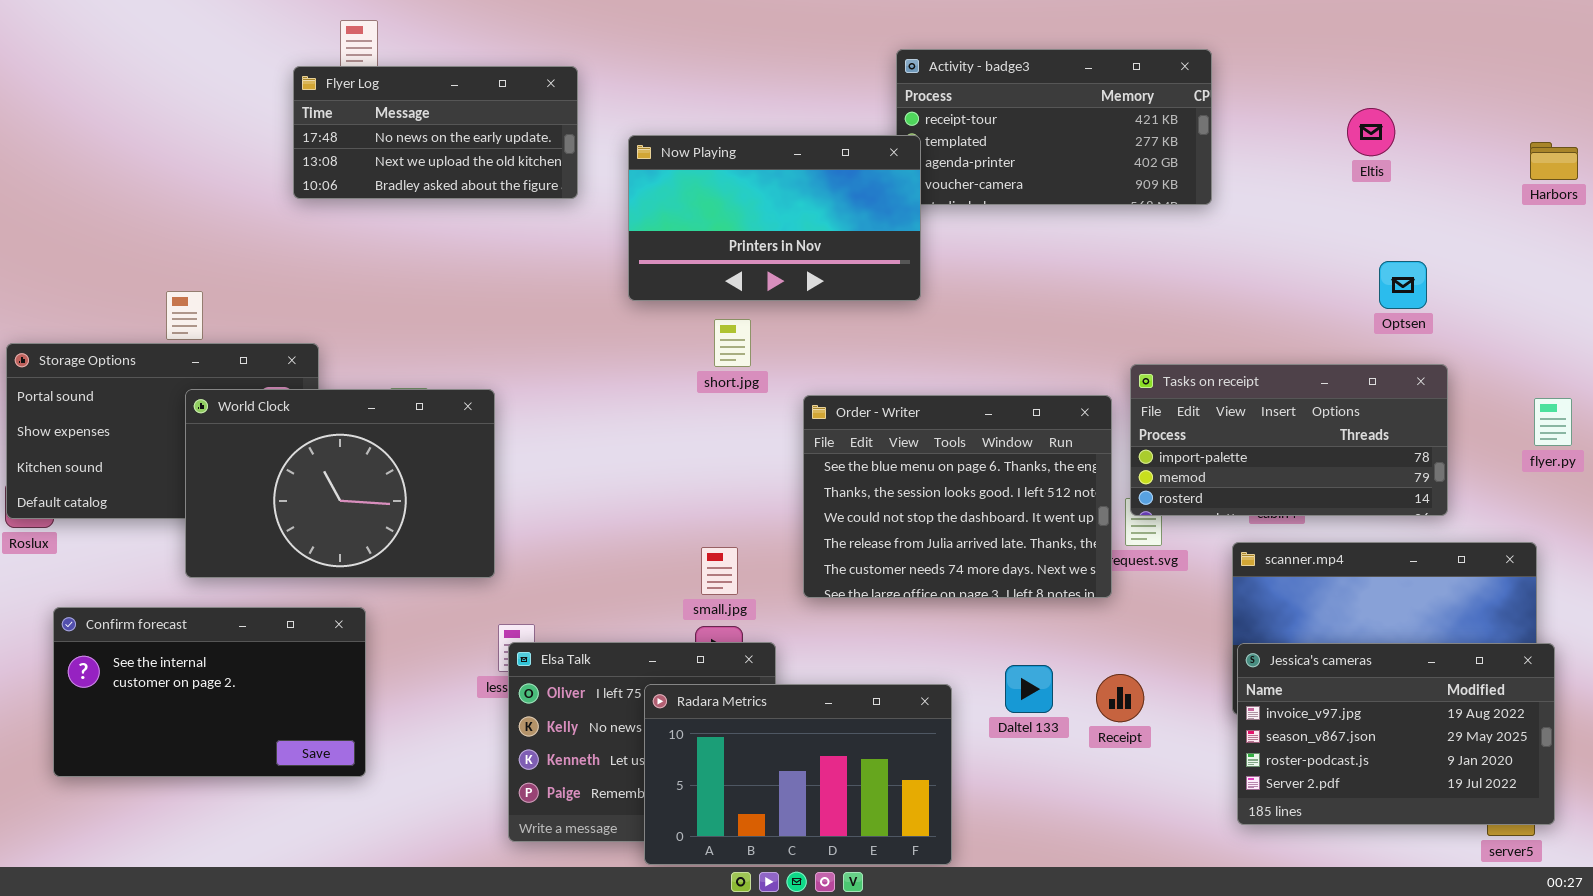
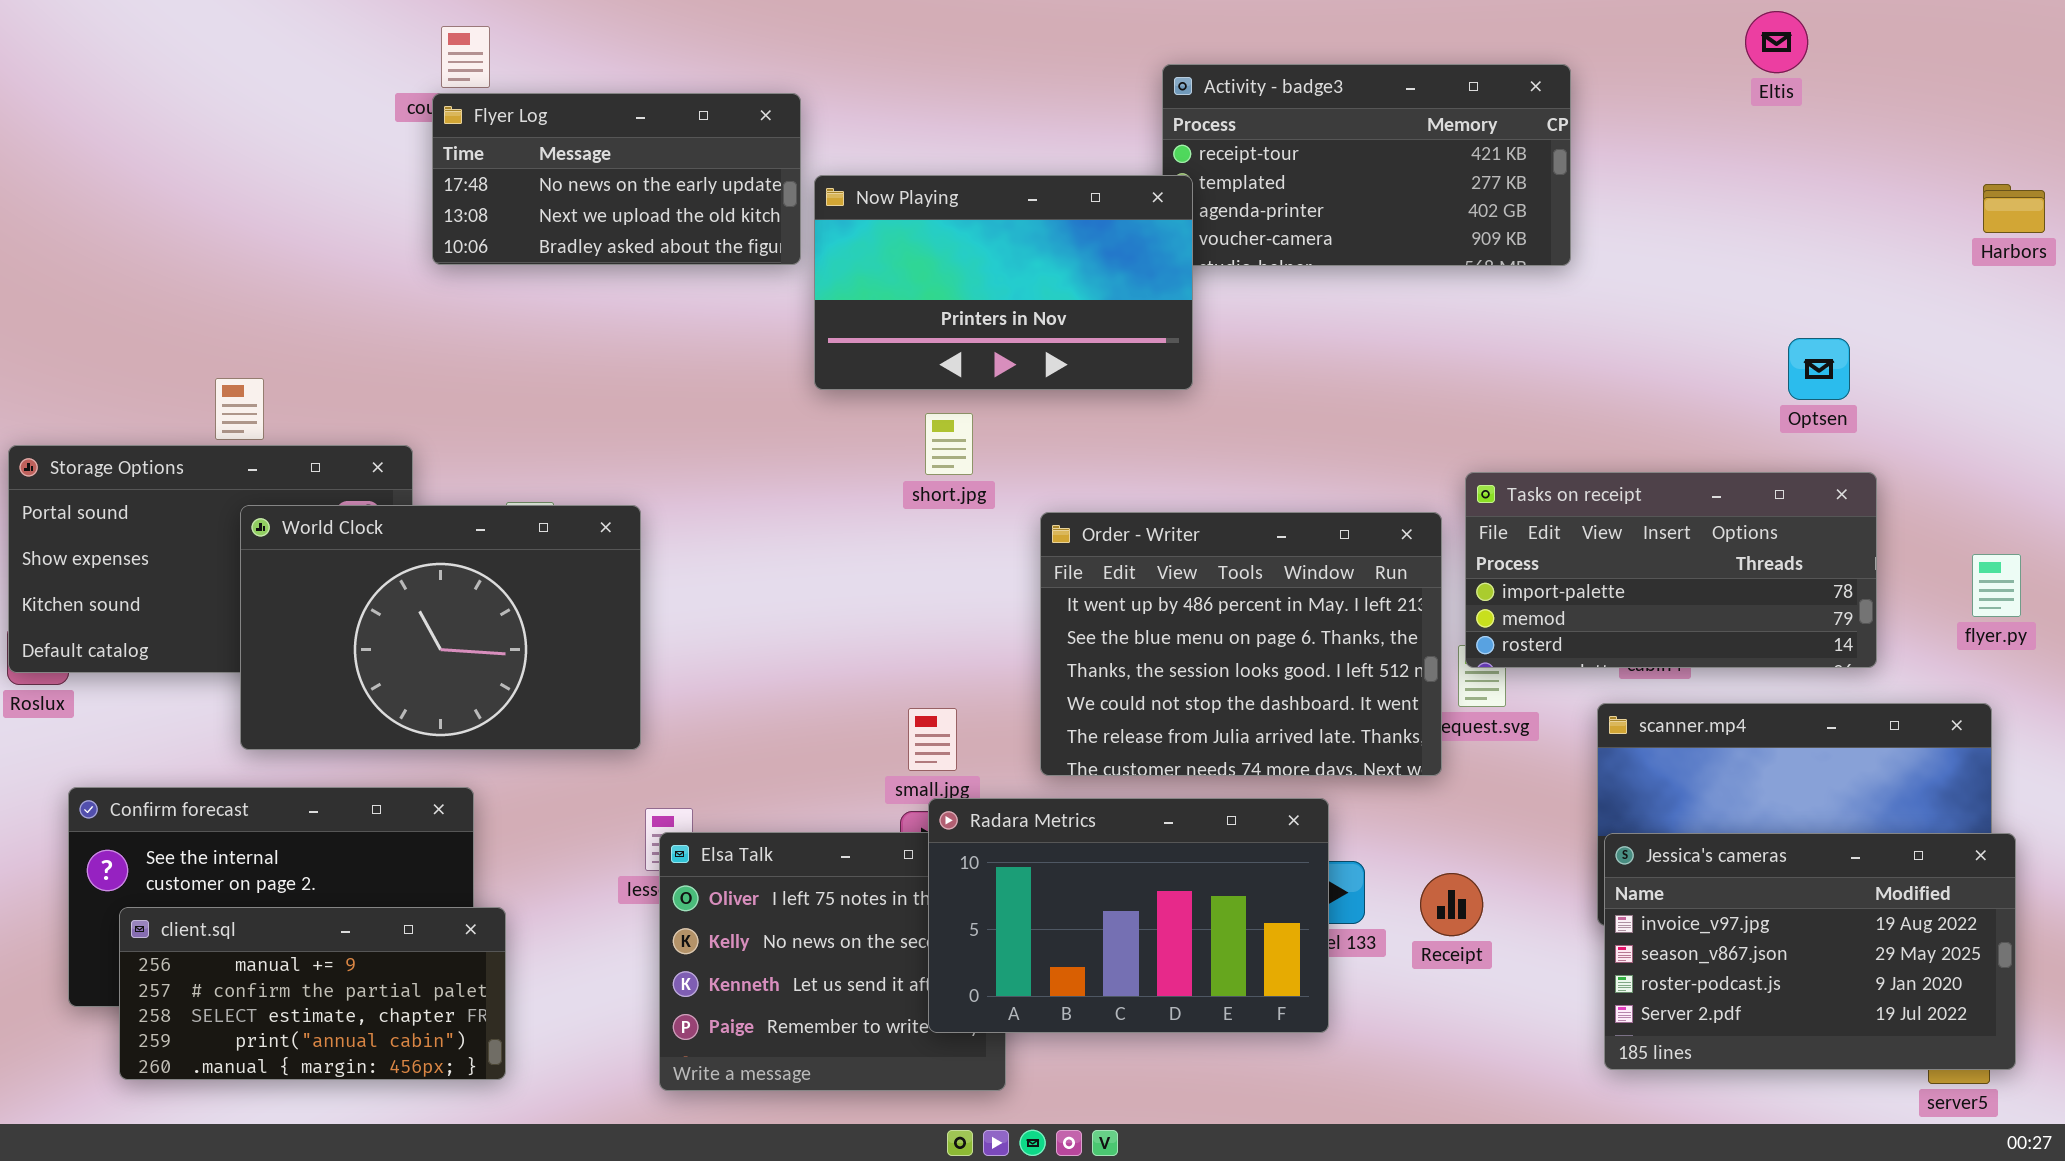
Flyer Log: [293,66,578,199] -> [432,93,801,265], moved
Eltis: [1347,108,1395,156] -> [1745,11,1808,73], moved
Order - Writer: [803,395,1112,598] -> [1040,512,1442,776], scrolled up 1 row
flyer.py: [1534,398,1572,446] -> [1972,554,2021,617], moved
Radara Metrics: [644,684,952,865] -> [928,798,1329,1033], moved
client.sql: none -> [119,907,506,1080], opened

